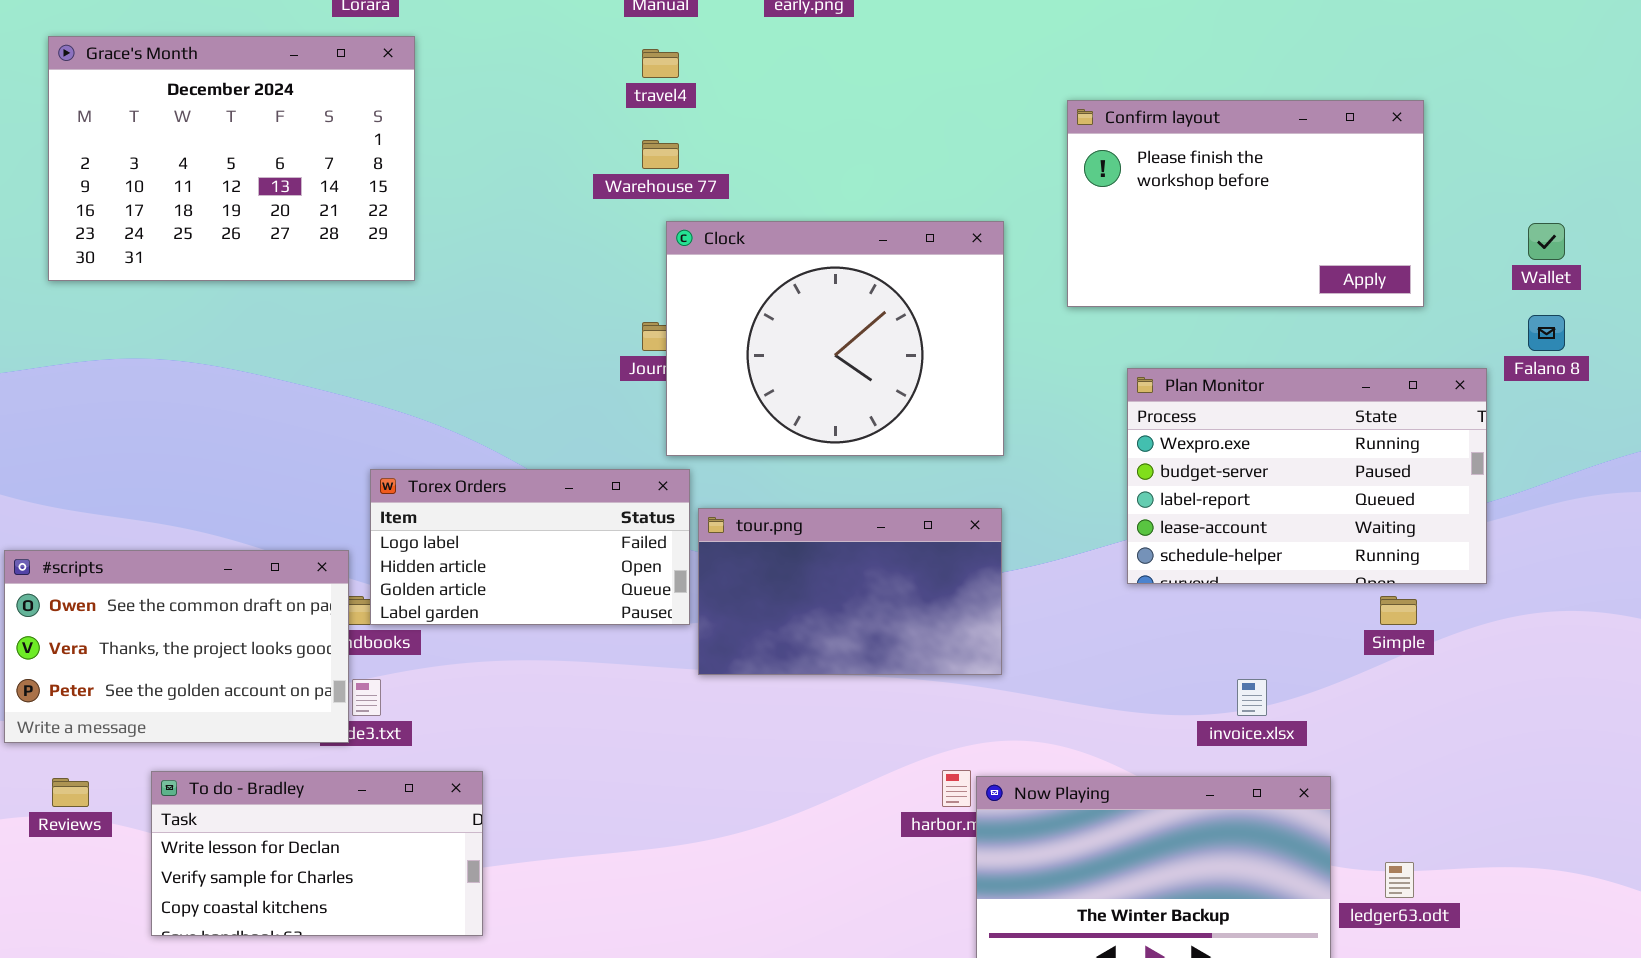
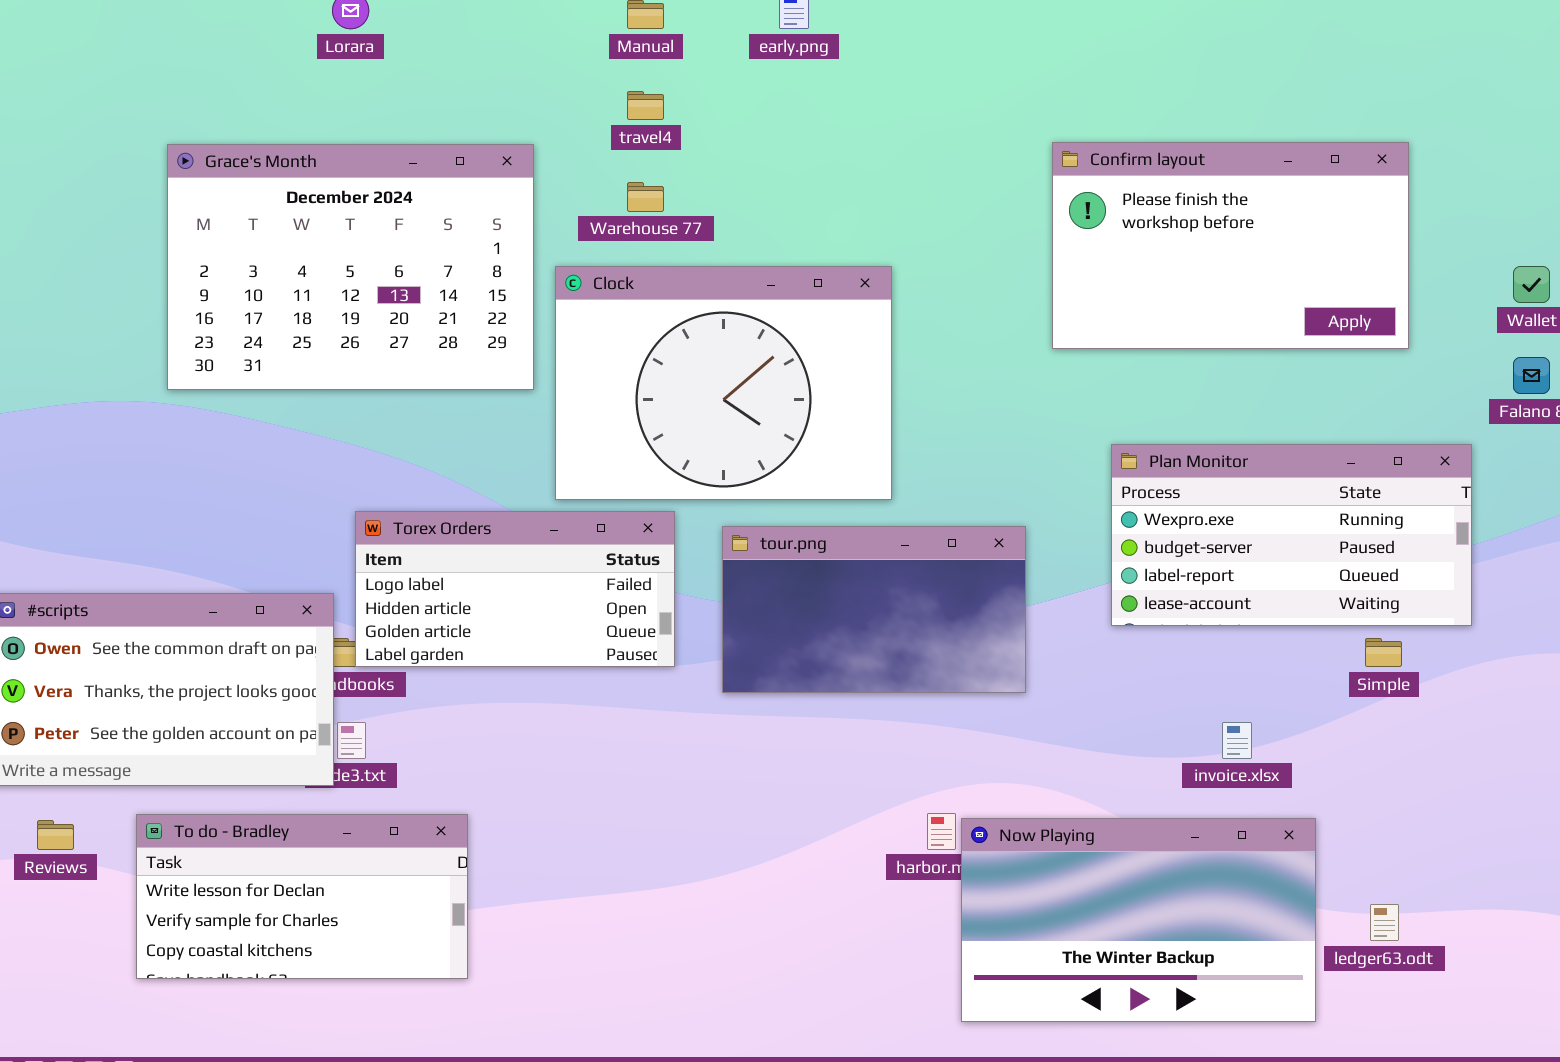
Grace's Month: [48,36,415,281] -> [167,144,534,390], moved
Clock: [666,221,1004,456] -> [555,266,892,500], moved
Plan Monitor: [1127,368,1487,584] -> [1111,444,1472,626], resized
tour.png: [698,508,1002,675] -> [722,526,1026,693], moved

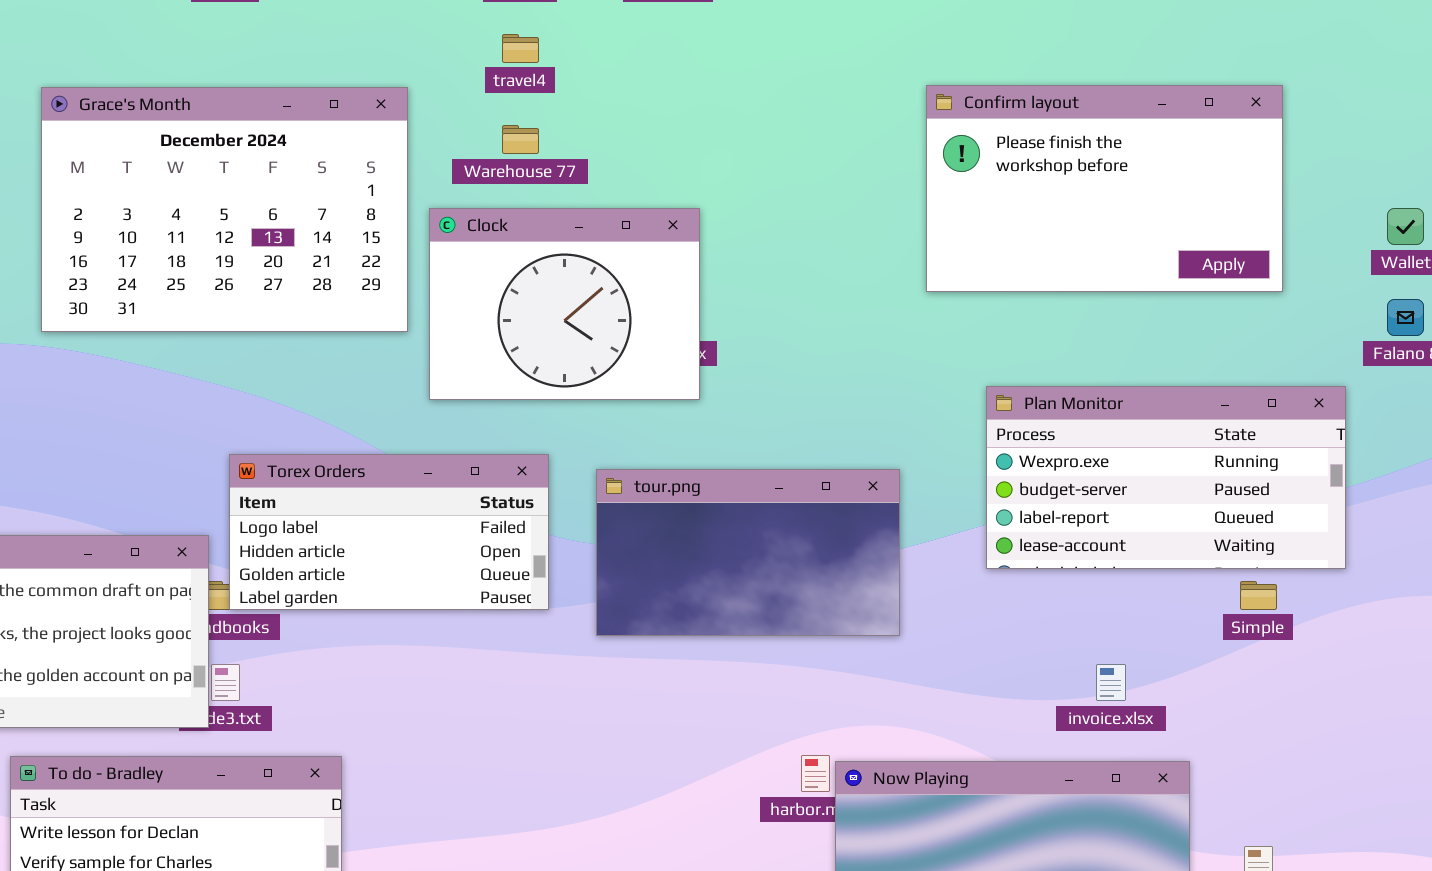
Clock: [555,266,892,500] -> [429,208,700,400], resized

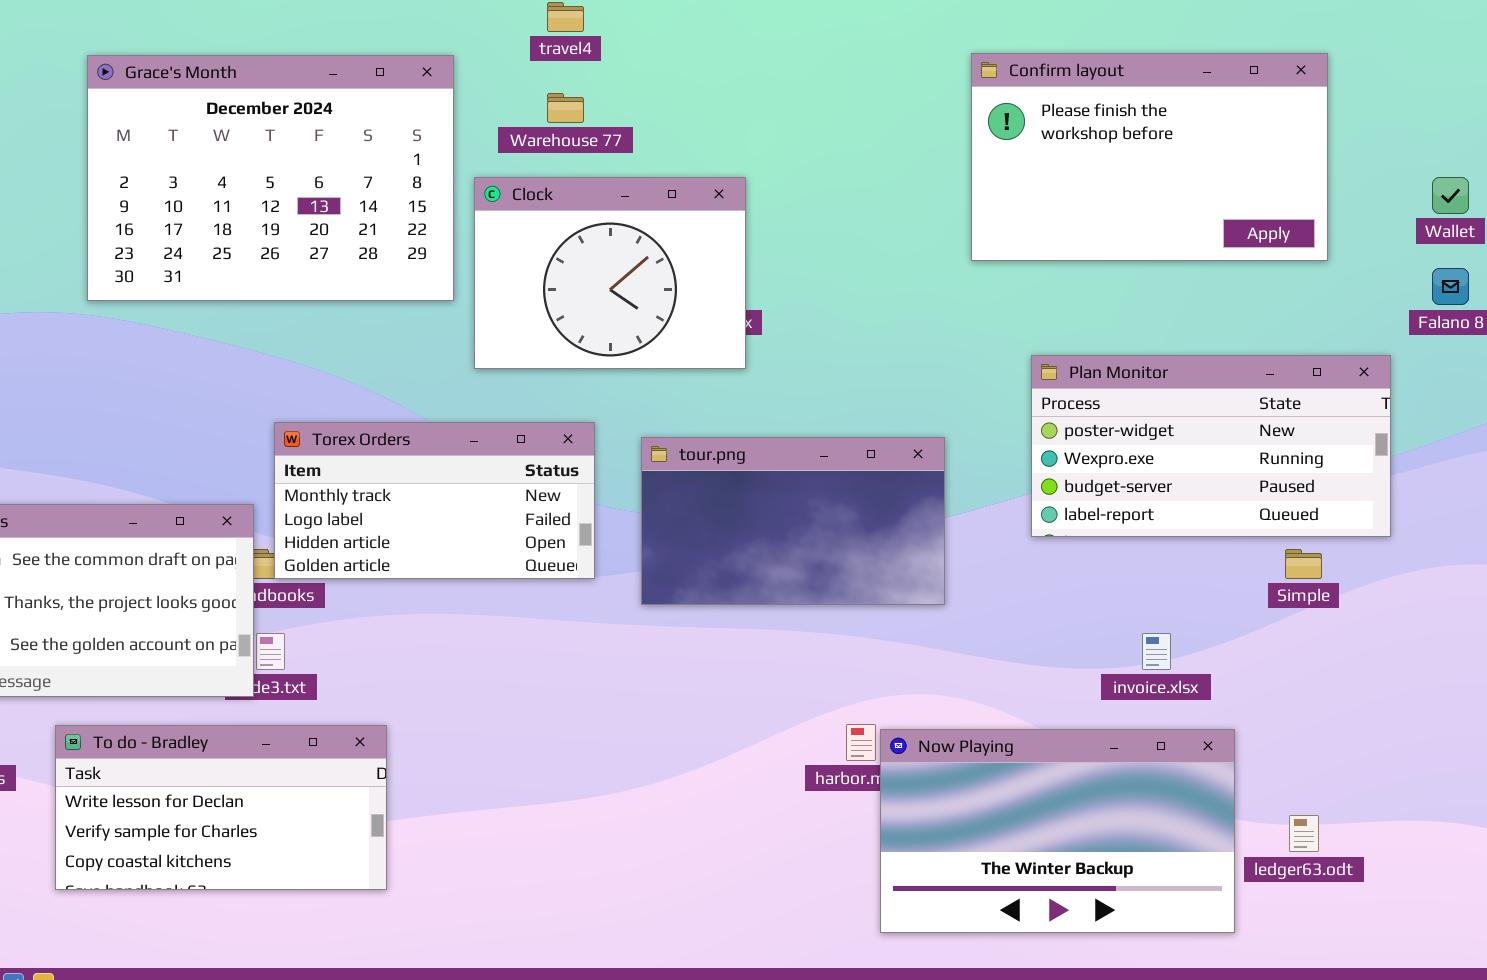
Plan Monitor: [986,386,1346,569] -> [1031,355,1391,537], scrolled up 1 row
Torex Orders: [229,454,549,610] -> [274,422,595,579], scrolled up 1 row

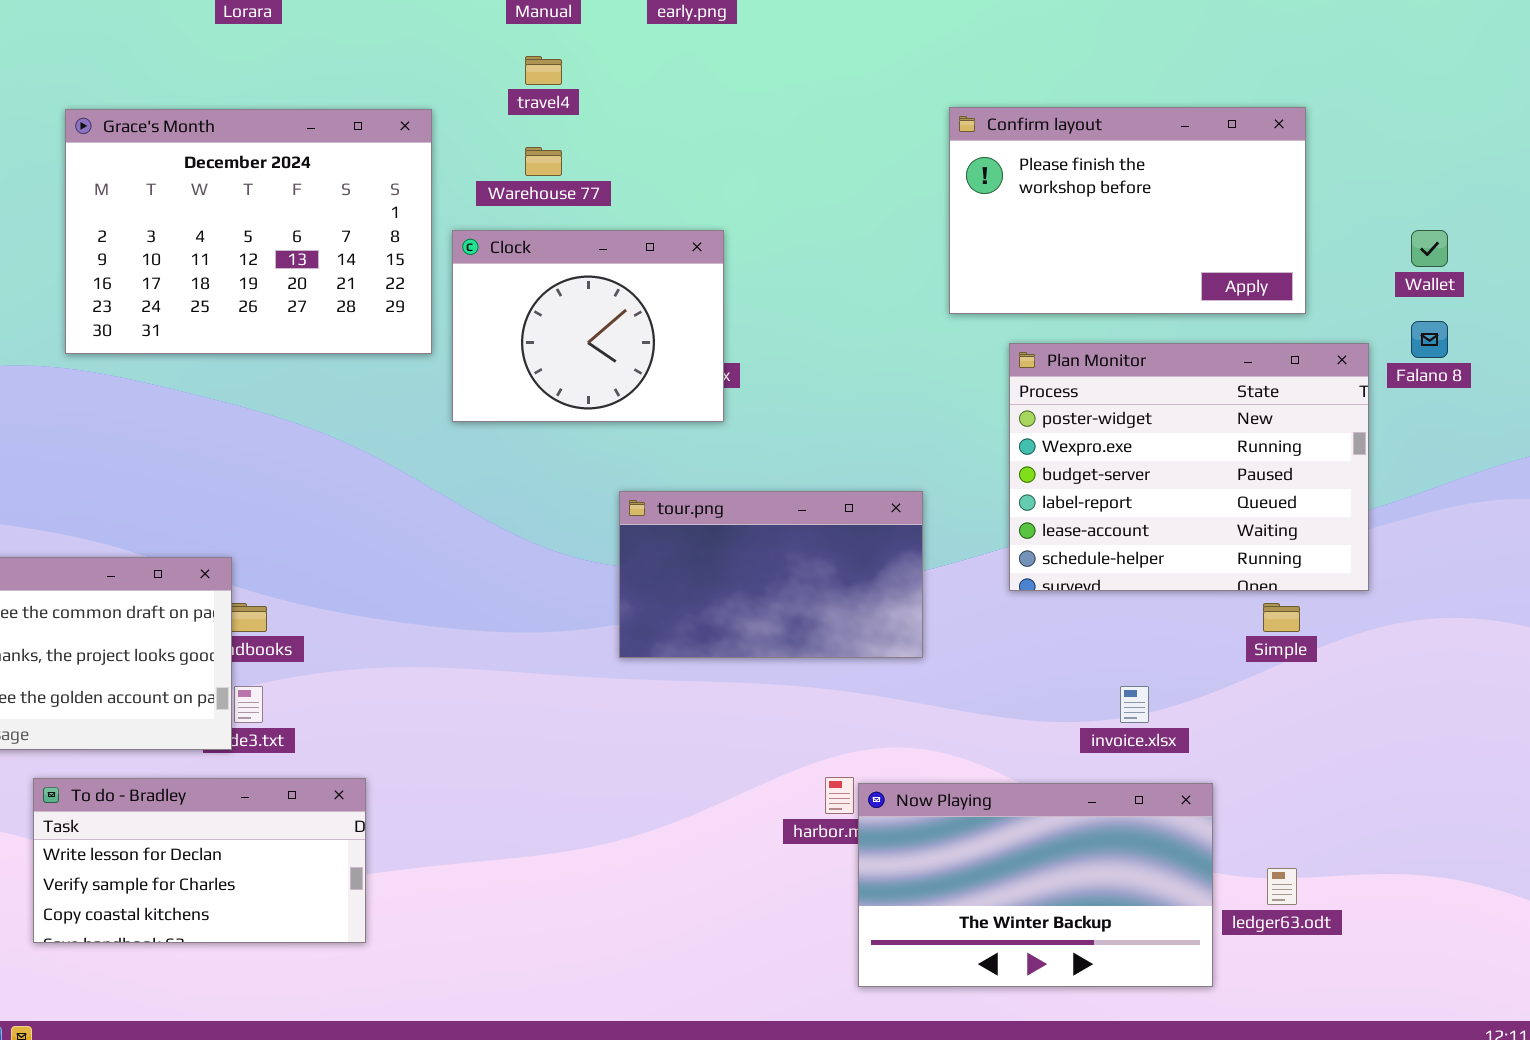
Plan Monitor: [1031,355,1391,537] -> [1009,343,1369,591], resized
Torex Orders: [274,422,595,579] -> none, closed

